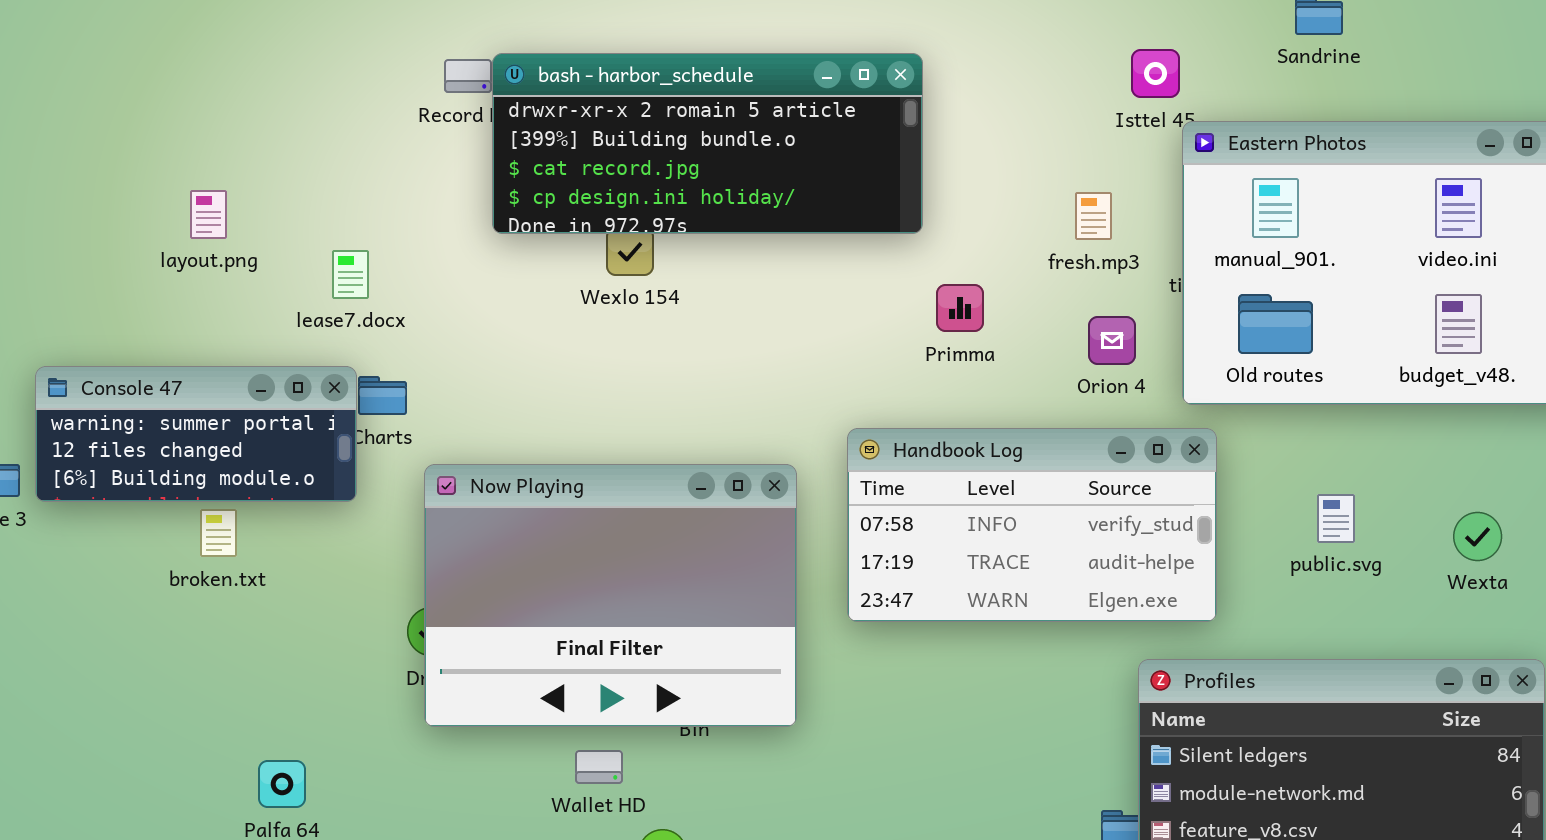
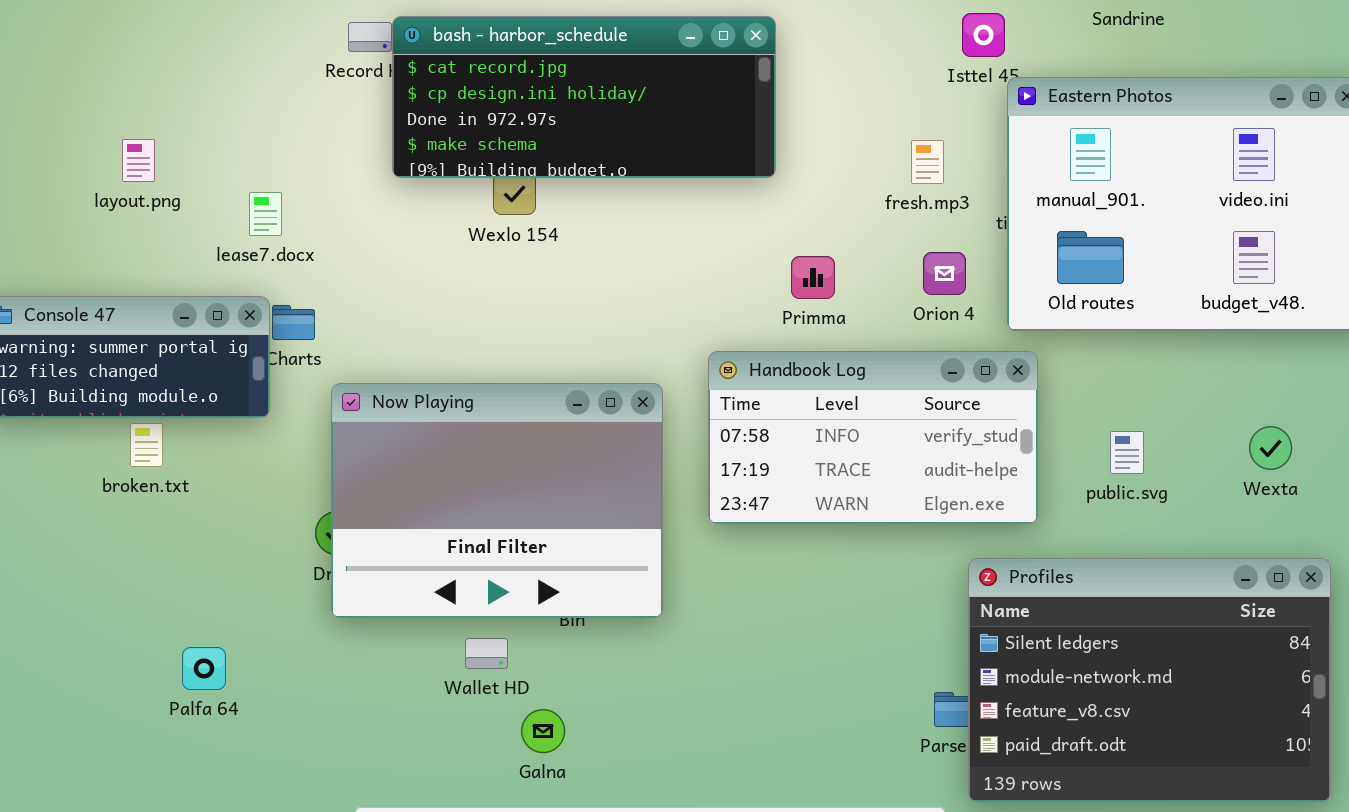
bash - harbor_schedule: [492,53,923,234] -> [392,16,776,178], scrolled down 2 rows
Primma: [936,284,984,332] -> [791,256,835,299], moved
public.svg: [1317,494,1355,543] -> [1110,431,1144,474], moved

